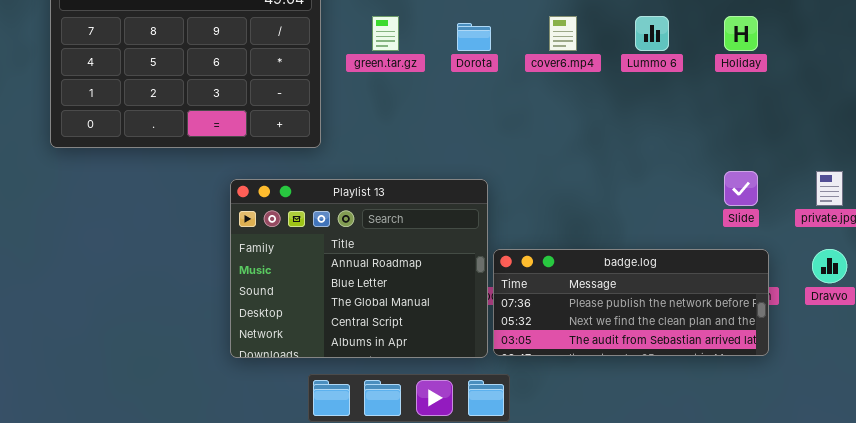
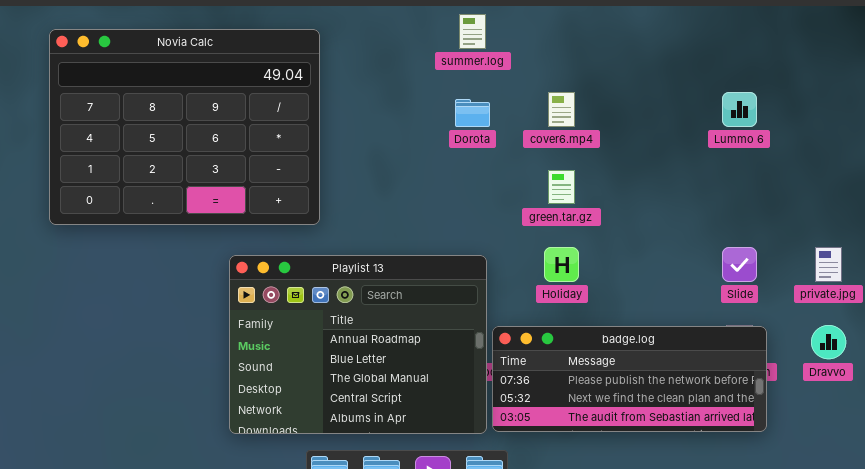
green.tar.gz: [372,16,399,51] -> [548,170,575,204], moved
Lummo 6: [635,16,669,51] -> [722,92,757,127], moved
Holiday: [724,16,758,51] -> [544,247,579,282], moved

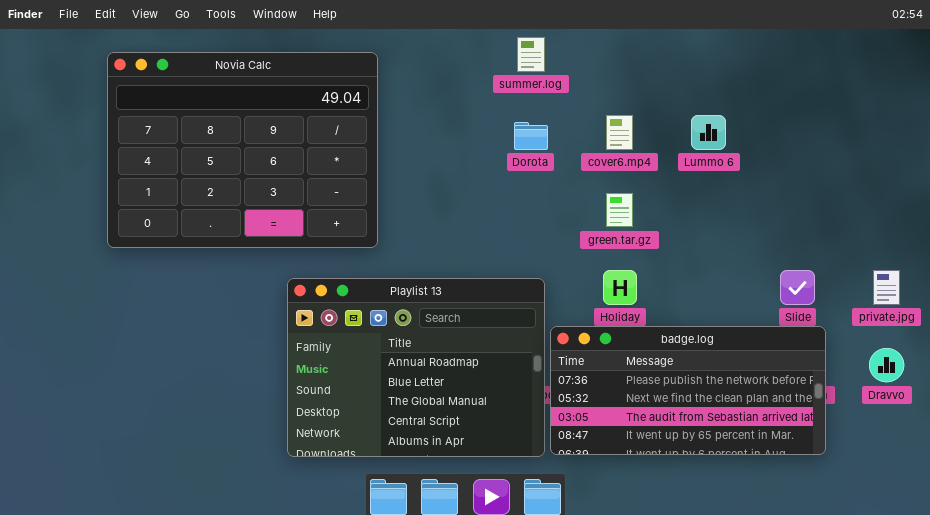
Lummo 6: [722,92,757,127] -> [691,115,726,150], moved
badge.log: [492,326,767,432] -> [550,326,826,455], resized

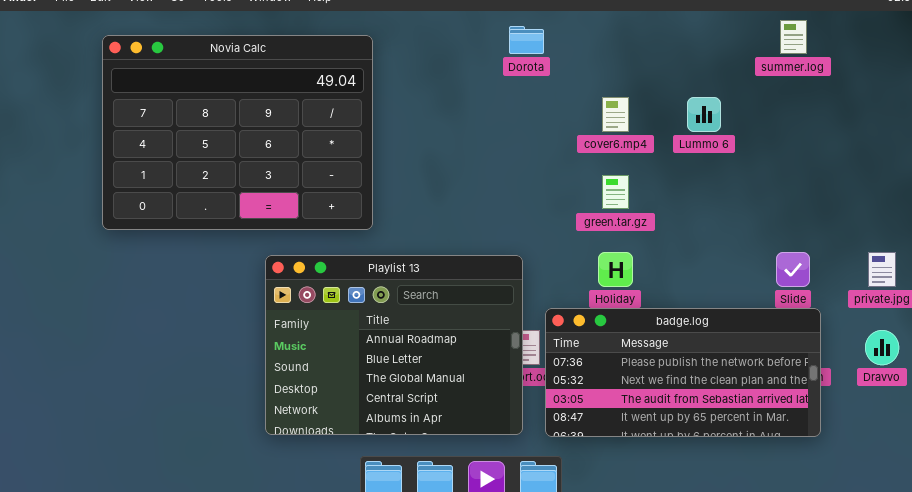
summer.log: [517,37,545,72] -> [780,20,807,54], moved
Dorota: [514,122,548,150] -> [509,26,544,54], moved
Playlist 13: [287,278,545,457] -> [265,255,523,435], moved

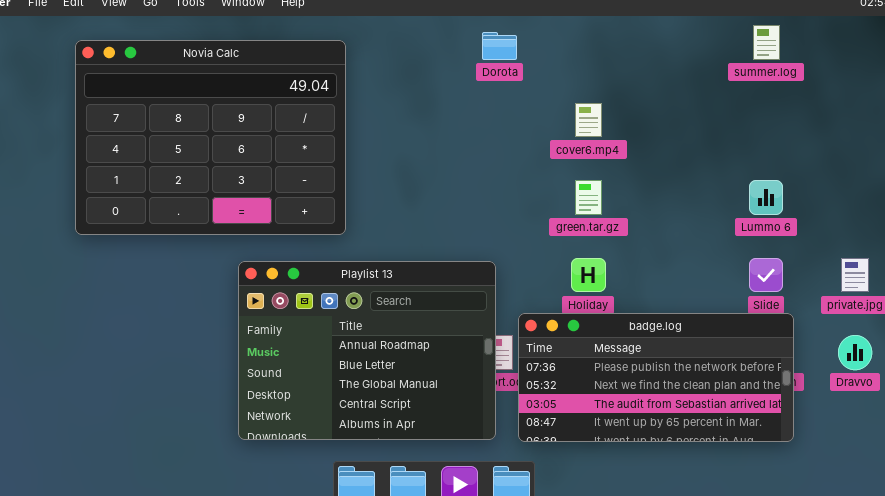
Lummo 6: [687,97,721,132] -> [749,180,783,215], moved

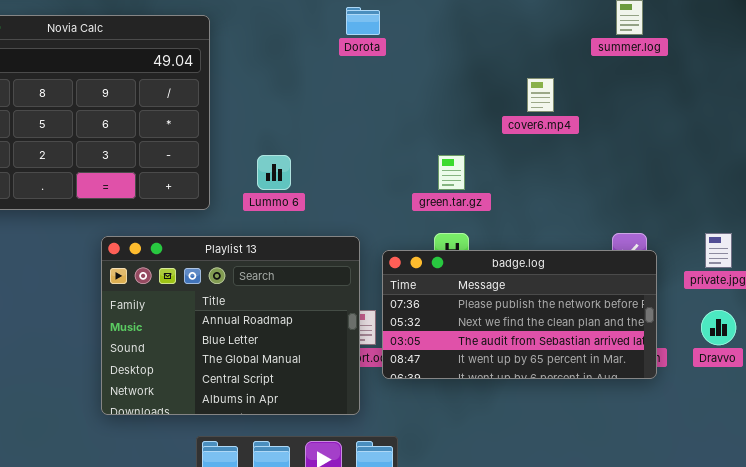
cover6.mp4: [575,103,602,137] -> [527,78,554,112], moved
Lummo 6: [749,180,783,215] -> [257,155,291,190], moved
badge.log: [518,313,794,442] -> [382,250,657,379], moved

